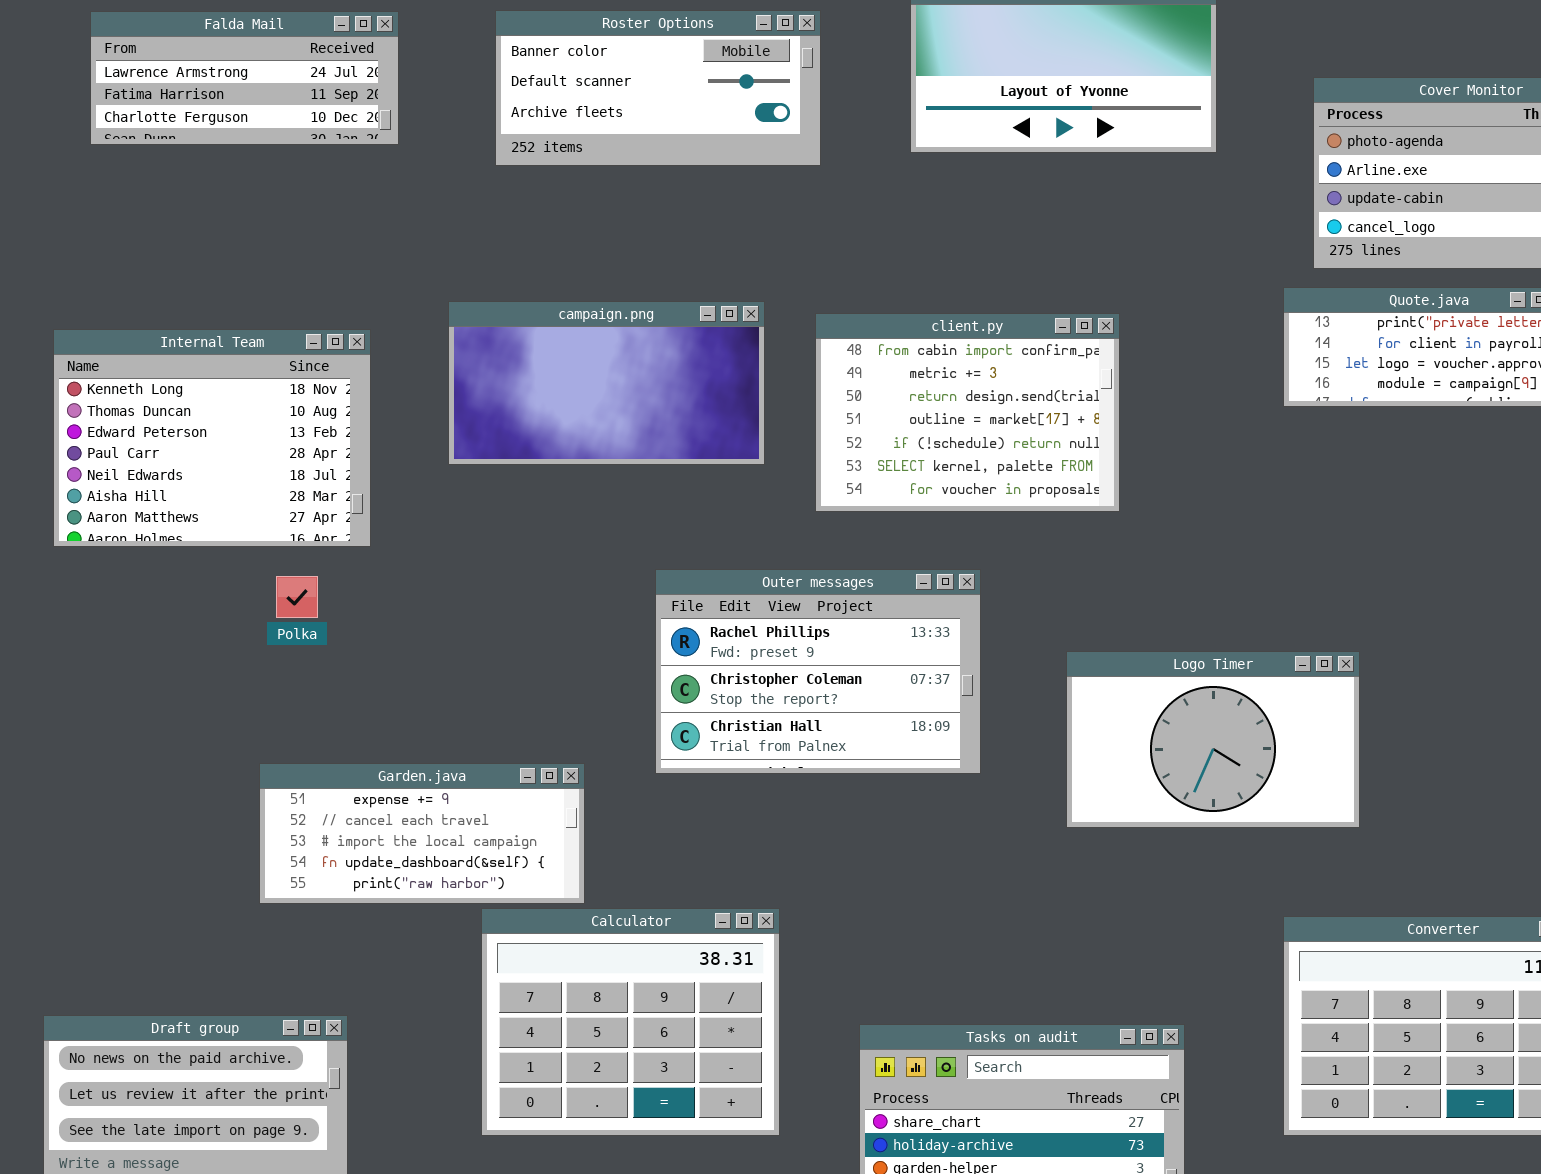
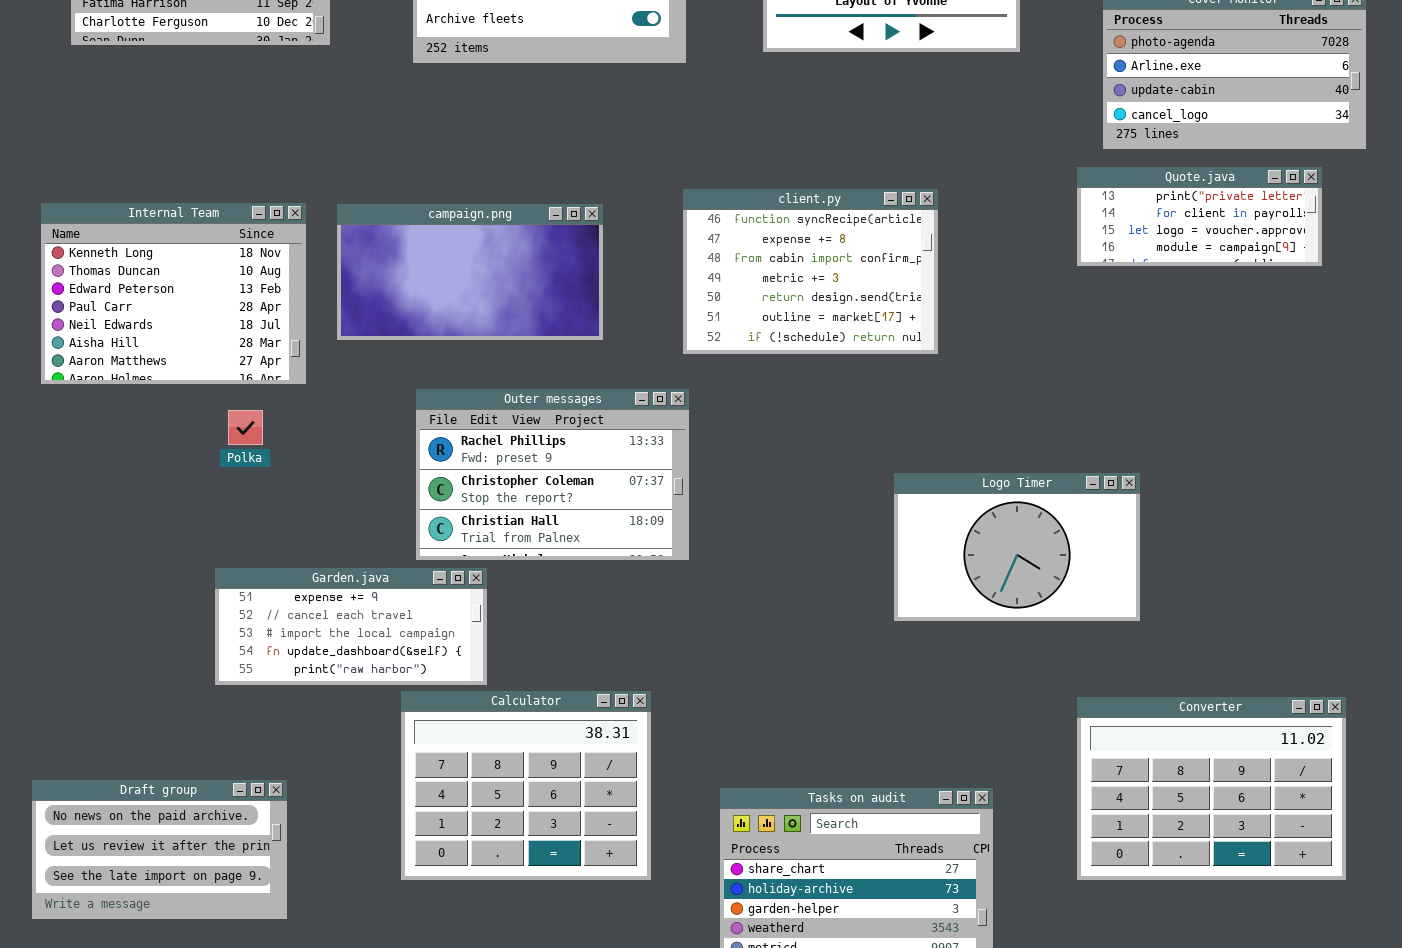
campaign.png: [448,301,765,465] -> [336,203,604,341], moved
client.py: [815,313,1120,512] -> [682,188,939,355], scrolled up 2 rows
Outer messages: [655,569,981,774] -> [415,388,690,561], moved

